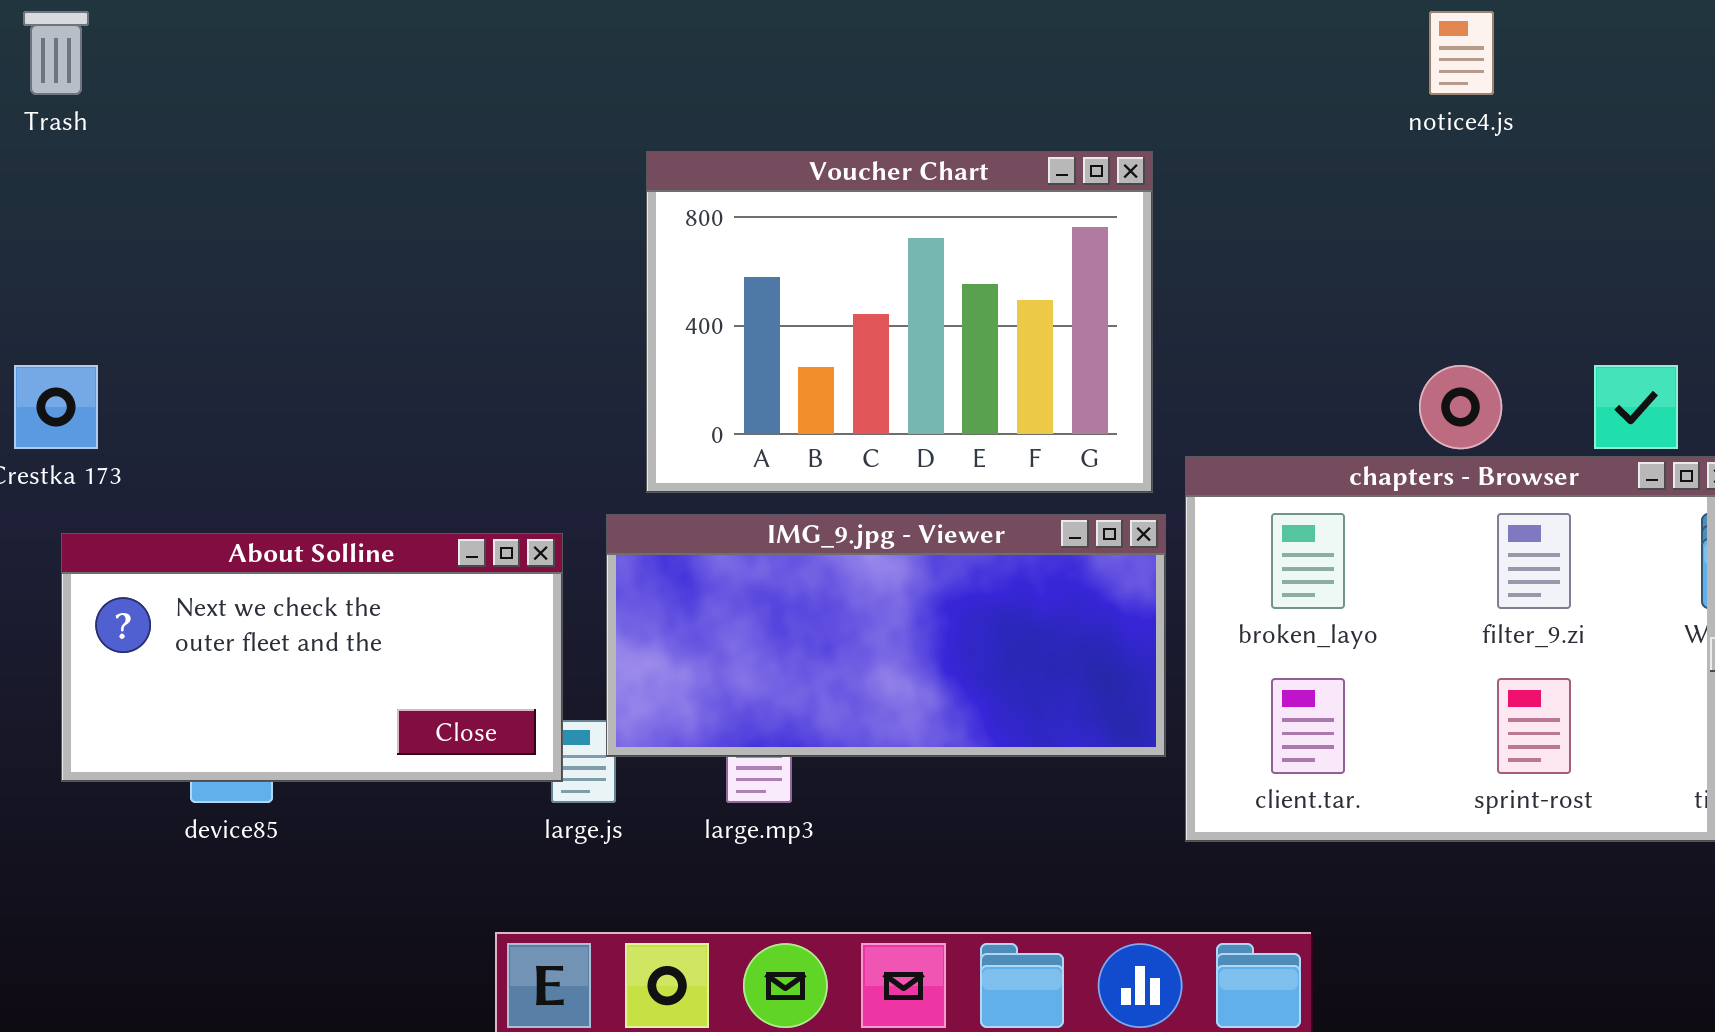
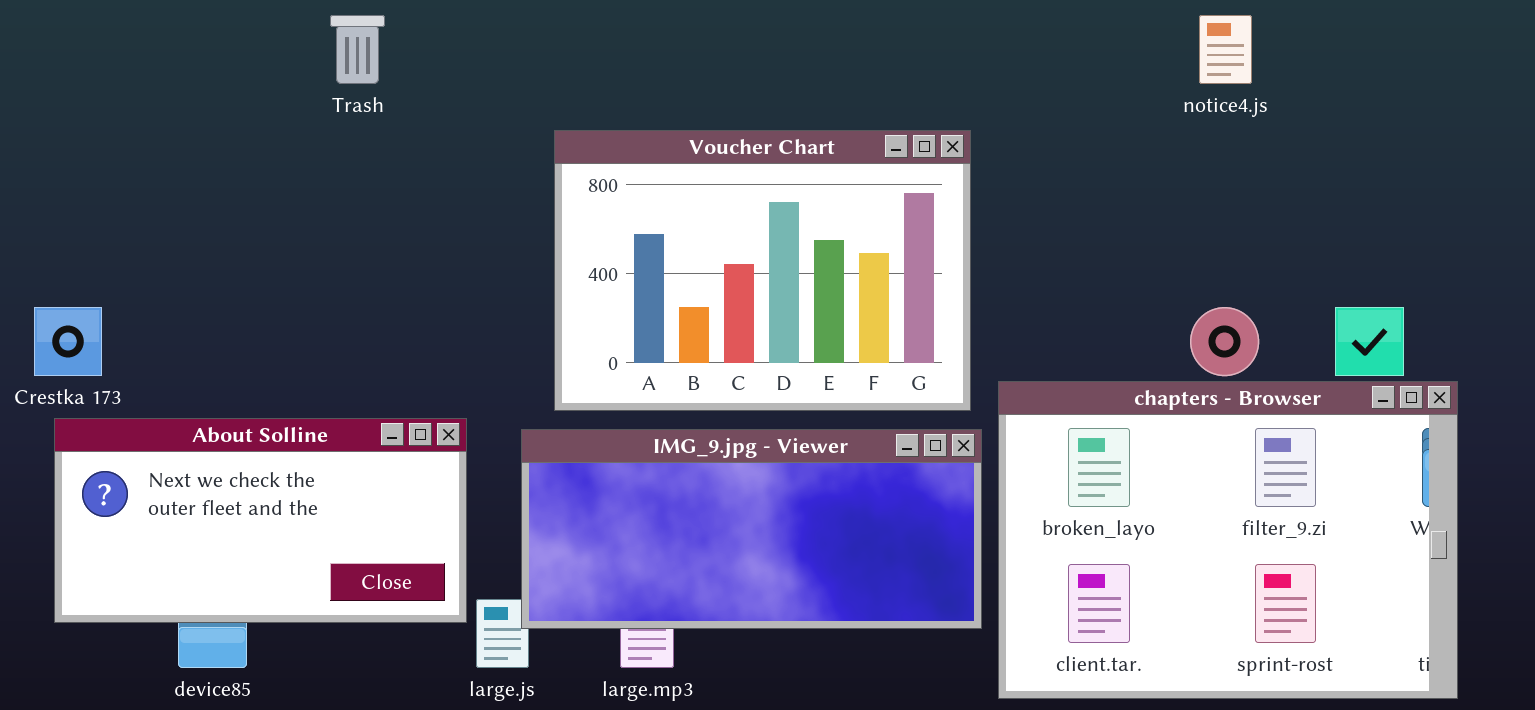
Trash: [23,11,89,95] -> [330,15,385,84], moved
About Solline: [61,533,563,782] -> [54,418,467,623], moved

